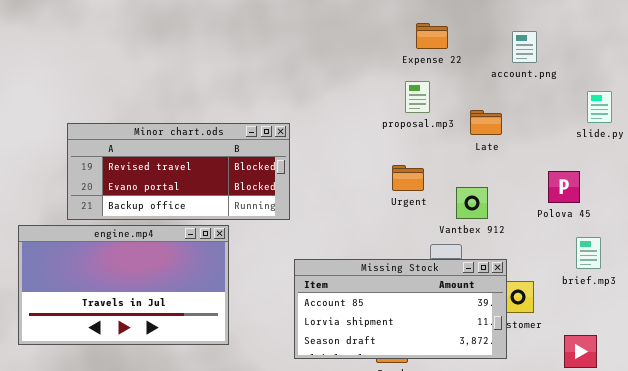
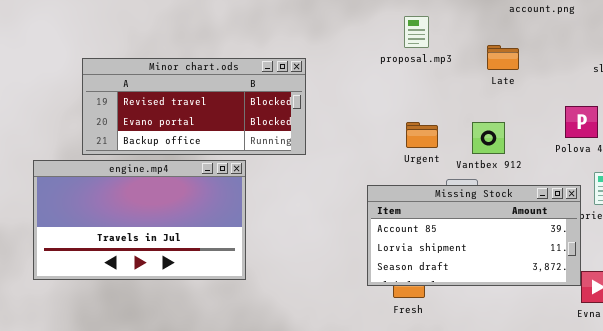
proposal.mp3: [405,81,430,113] -> [404,16,429,48], moved
Urgent: [392,165,424,191] -> [406,122,438,148], moved
Missing Stock: [294,259,507,359] -> [367,185,581,286], moved

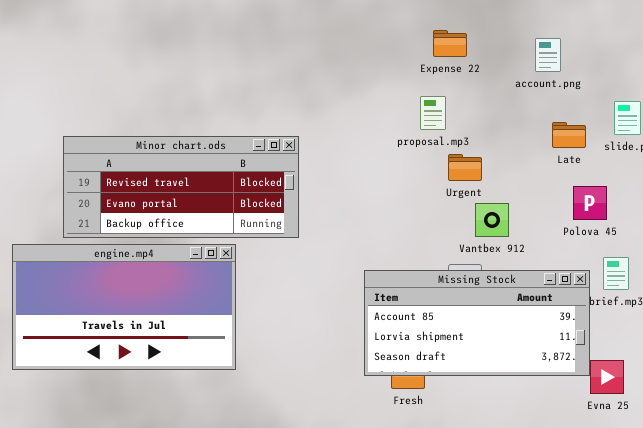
proposal.mp3: [404,16,429,48] -> [420,96,446,130], moved
Late: [487,45,519,70] -> [552,122,586,148], moved
Urgent: [406,122,438,148] -> [448,154,482,181], moved

